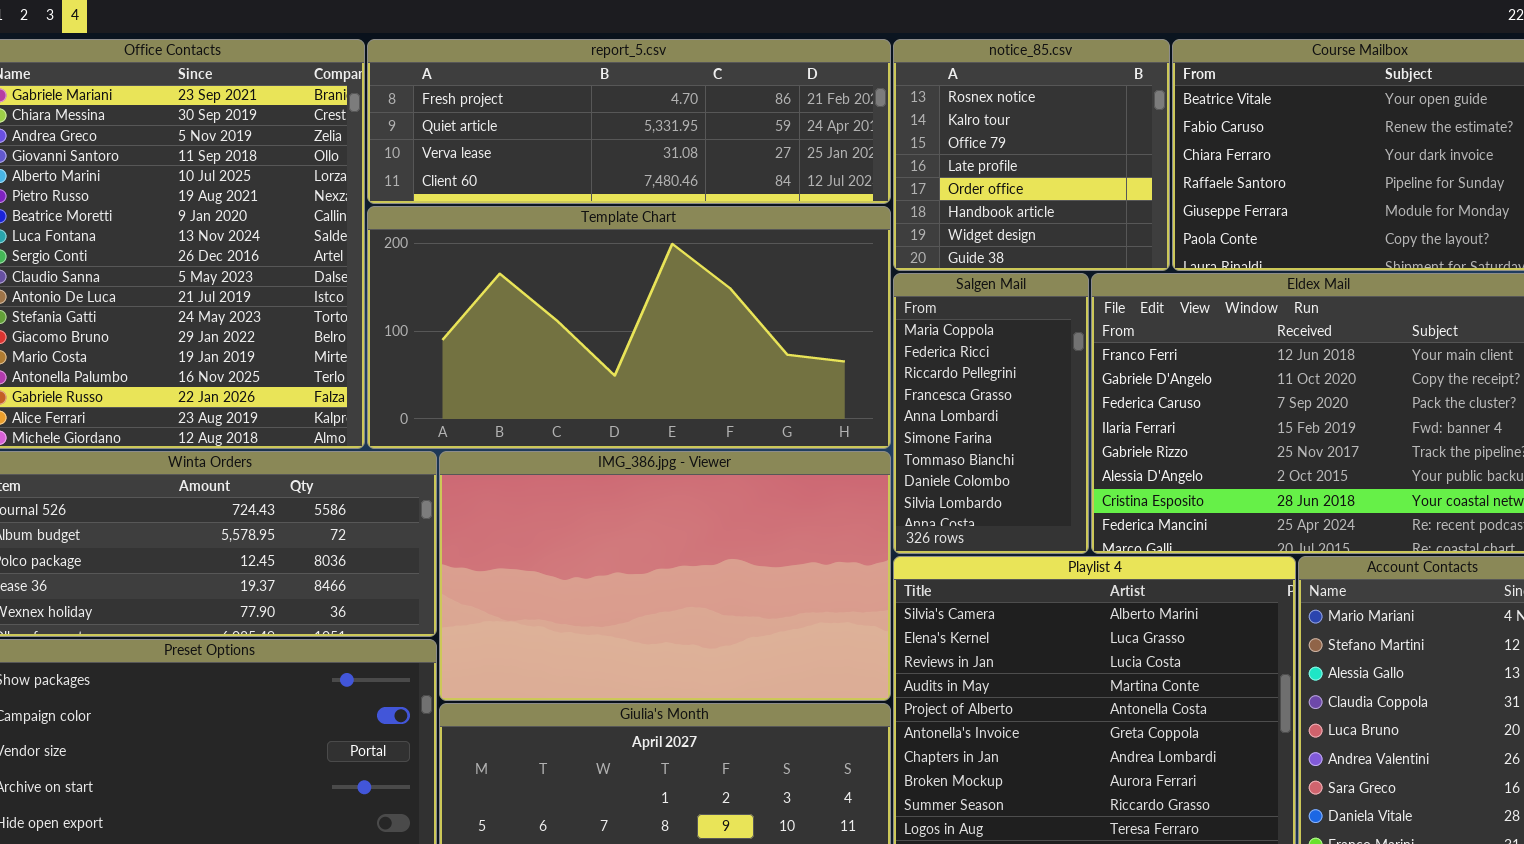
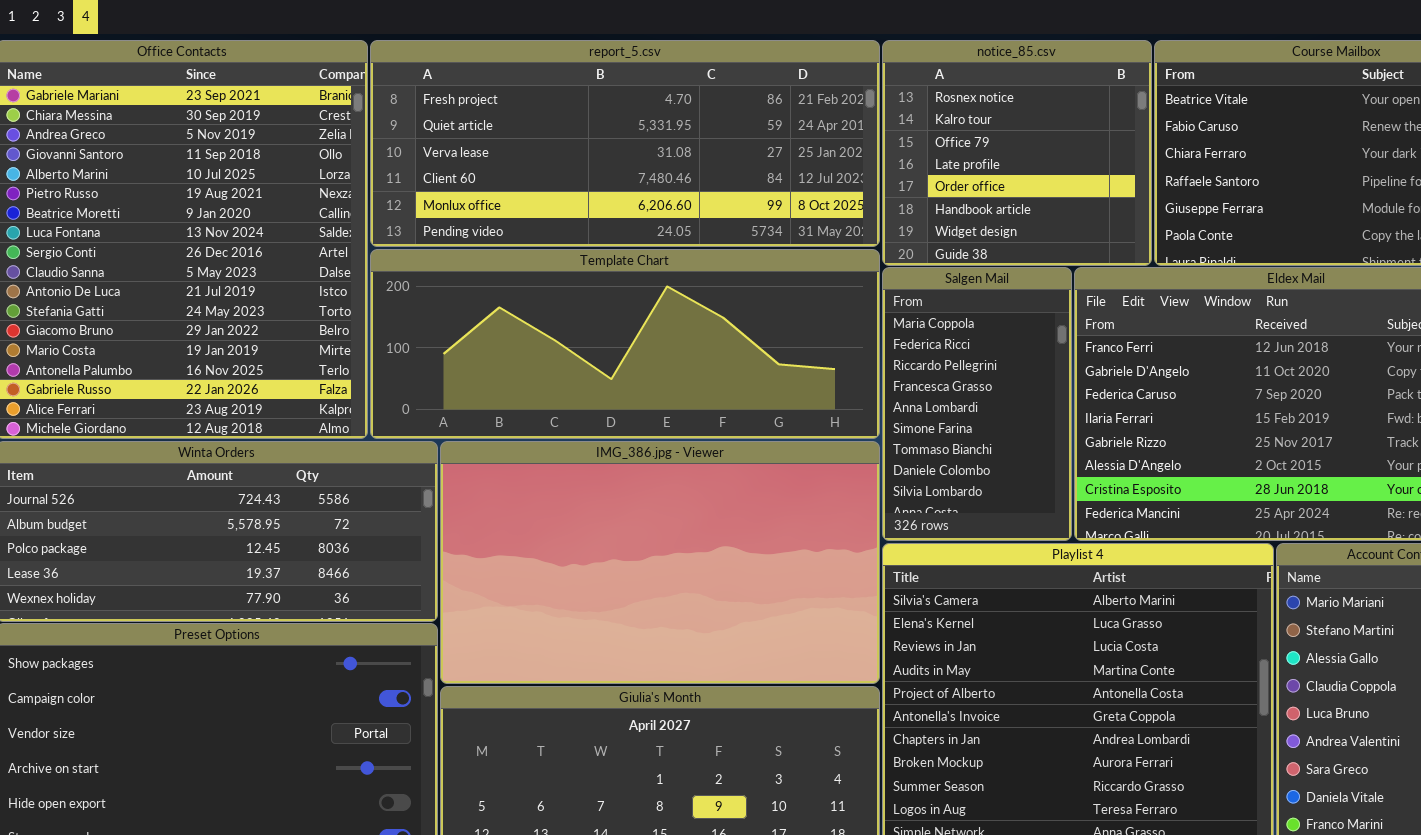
report_5.csv: [367,39,891,204] -> [370,40,880,247], resized
Template Chart: [367,206,891,449] -> [370,249,880,439], resized

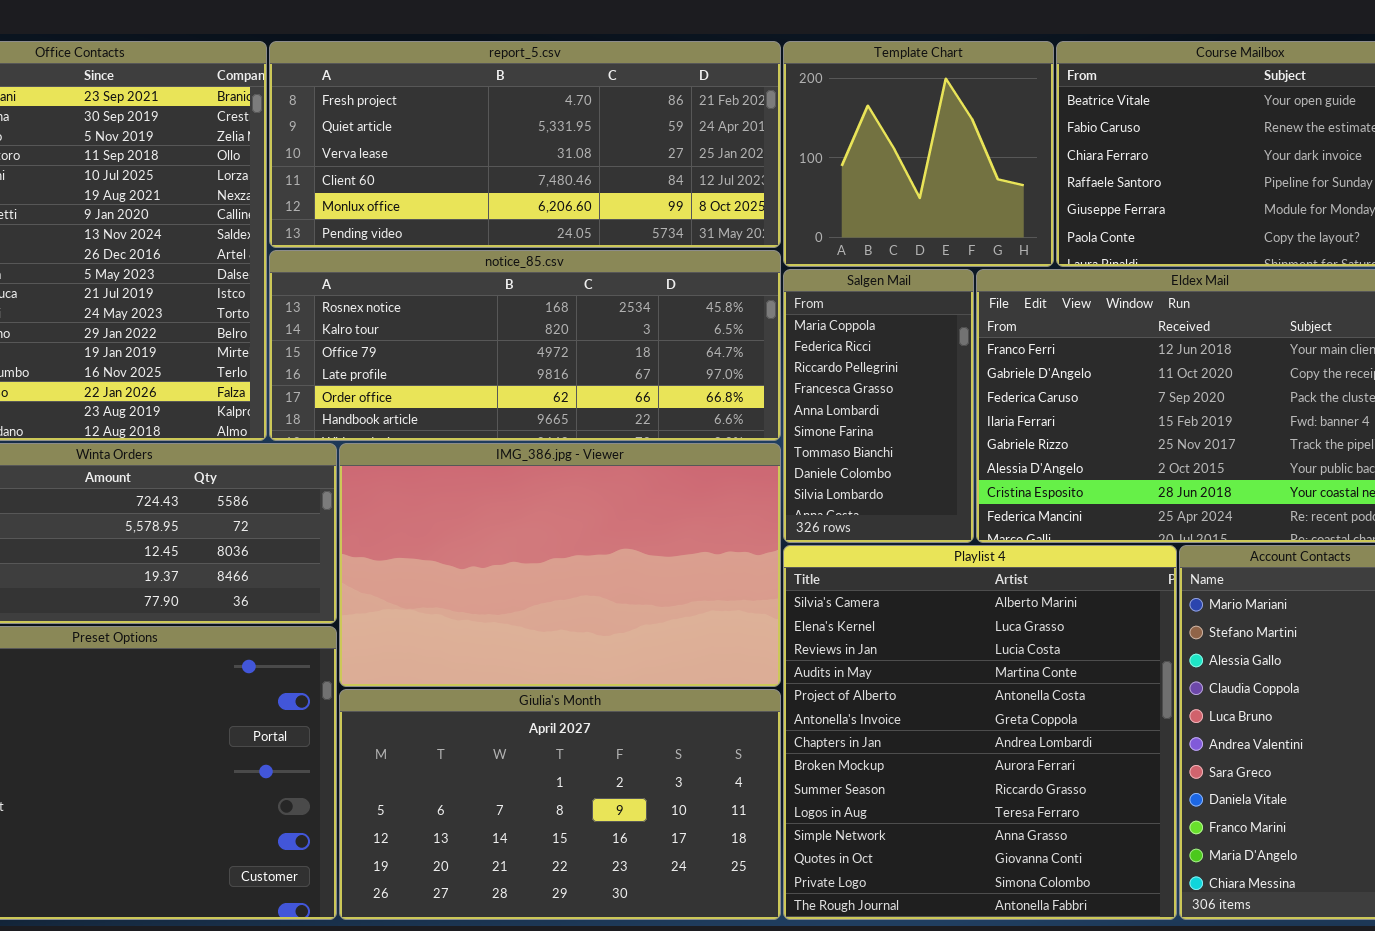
notice_85.csv: [882,40,1152,266] -> [269,250,781,441], moved, resized
Template Chart: [370,249,880,439] -> [783,41,1054,267], moved, resized

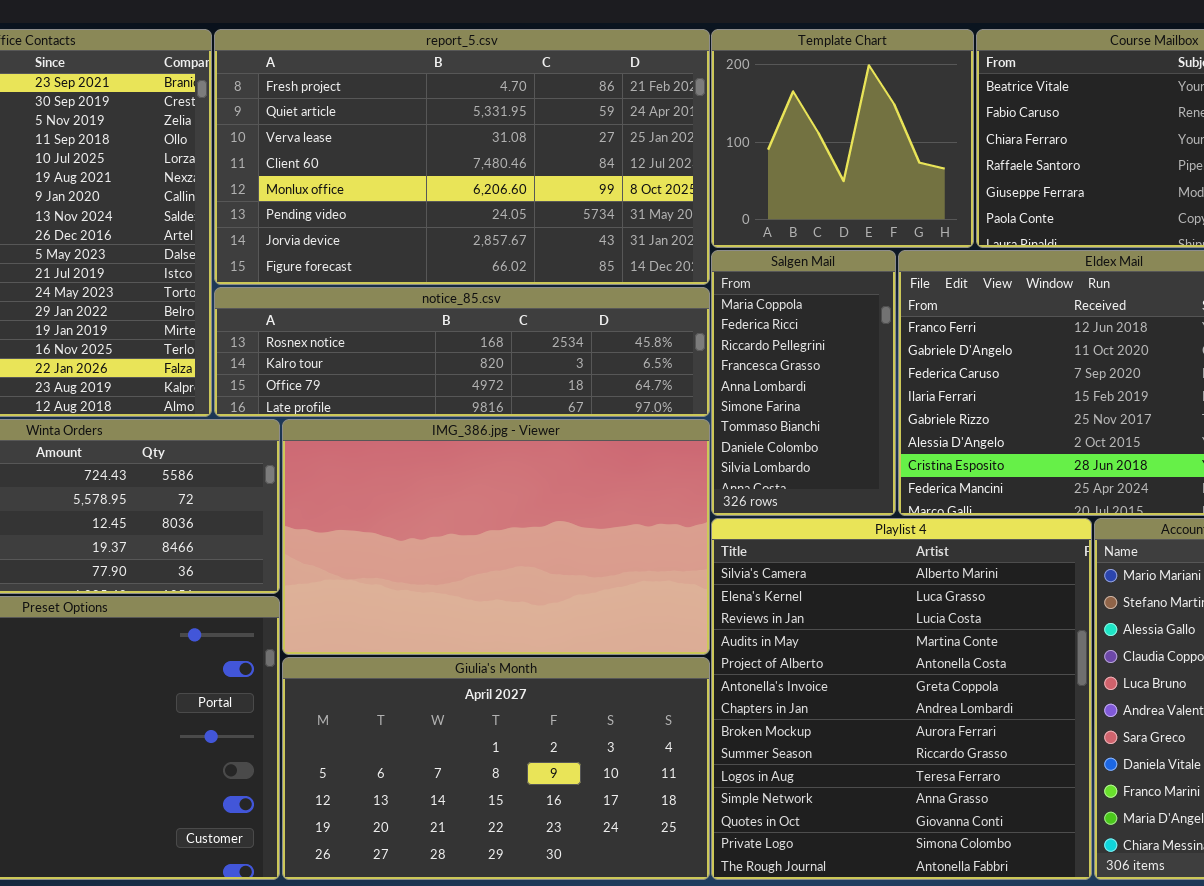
report_5.csv: [269,41,781,248] -> [214,29,710,285], resized
notice_85.csv: [269,250,781,441] -> [214,287,710,417], resized

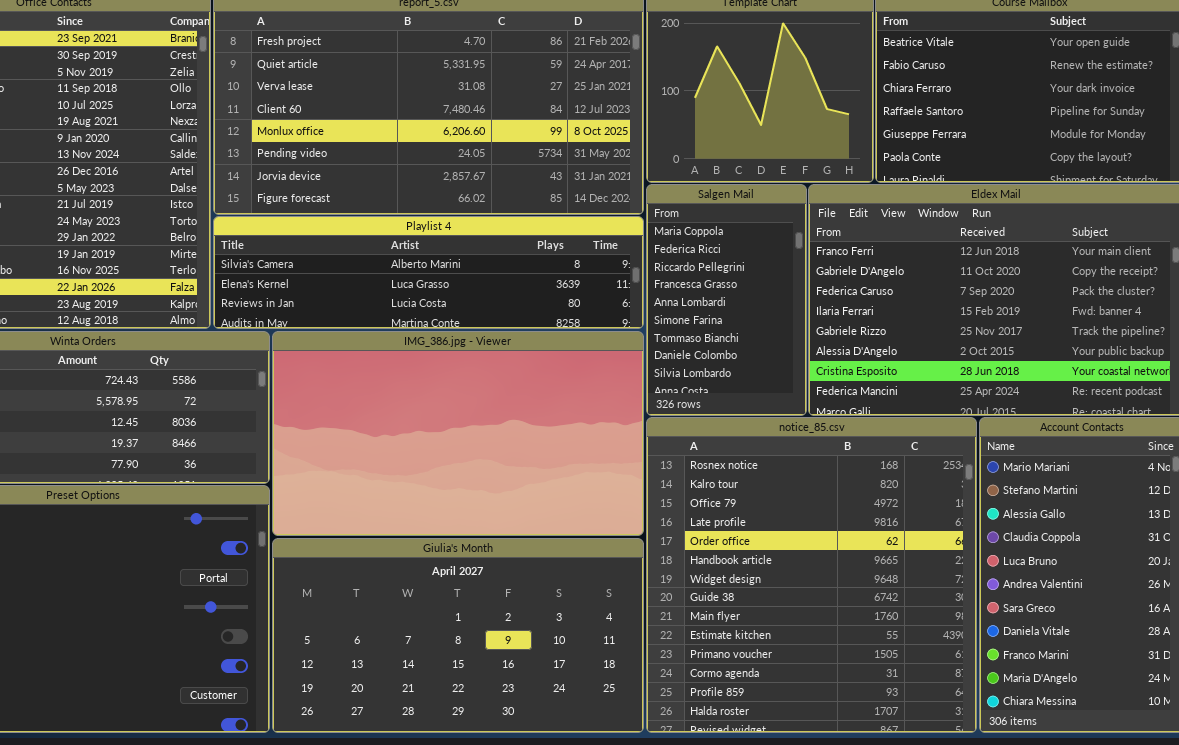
notice_85.csv: [214,287,710,417] -> [646,417,977,733], moved, resized
Playlist 4: [711,518,1092,880] -> [213,216,644,329], moved, resized

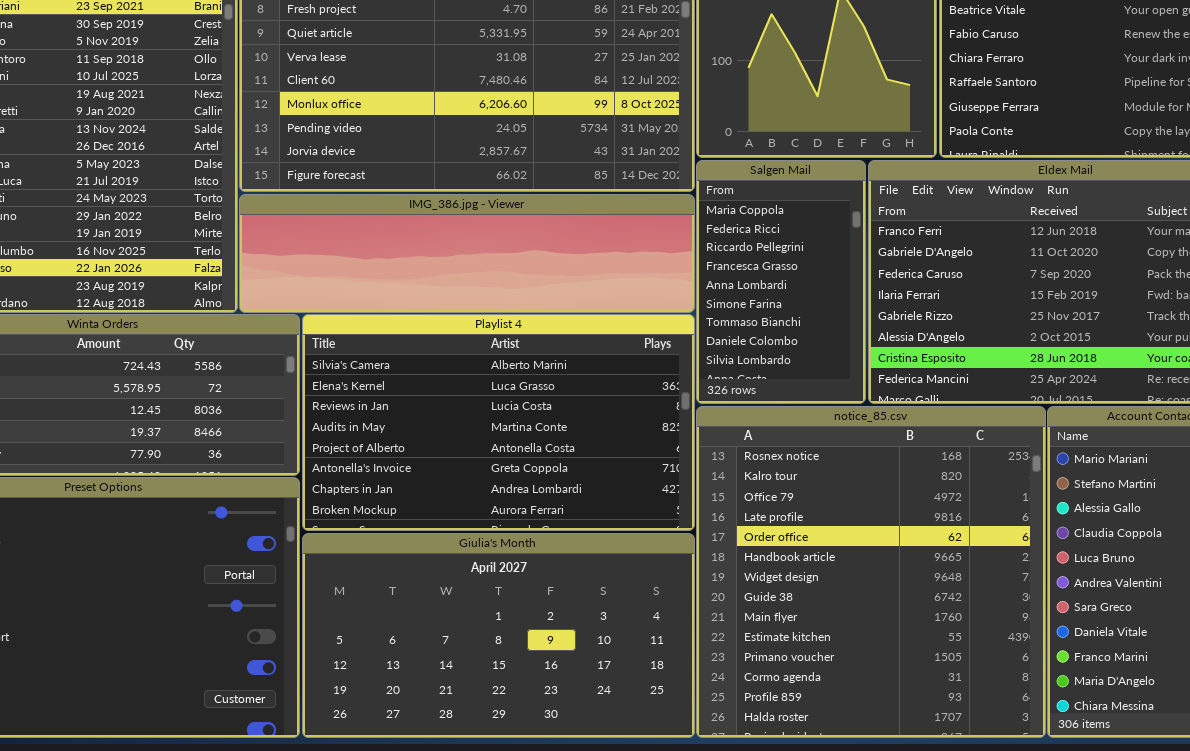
Playlist 4: [213,216,644,329] -> [302,314,695,531], moved, resized
IMG_386.jpg - Viewer: [272,331,644,536] -> [239,194,695,313], moved, resized

